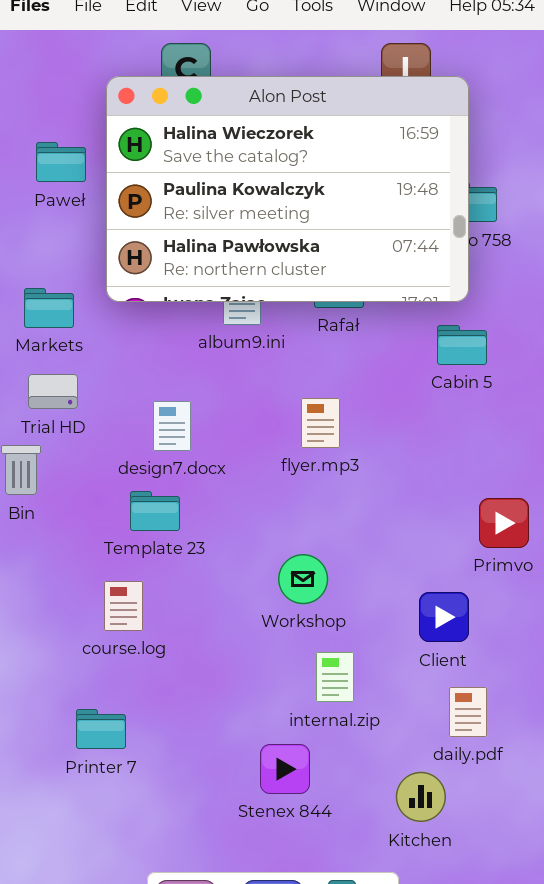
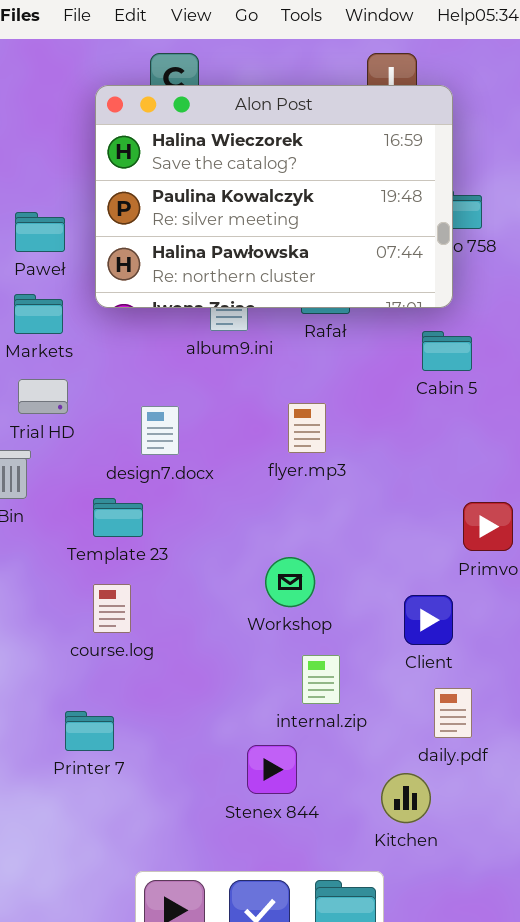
Paweł: [36,142,86,182] -> [15,212,65,252], moved
Template 23: [130,491,180,531] -> [93,498,143,537], moved

